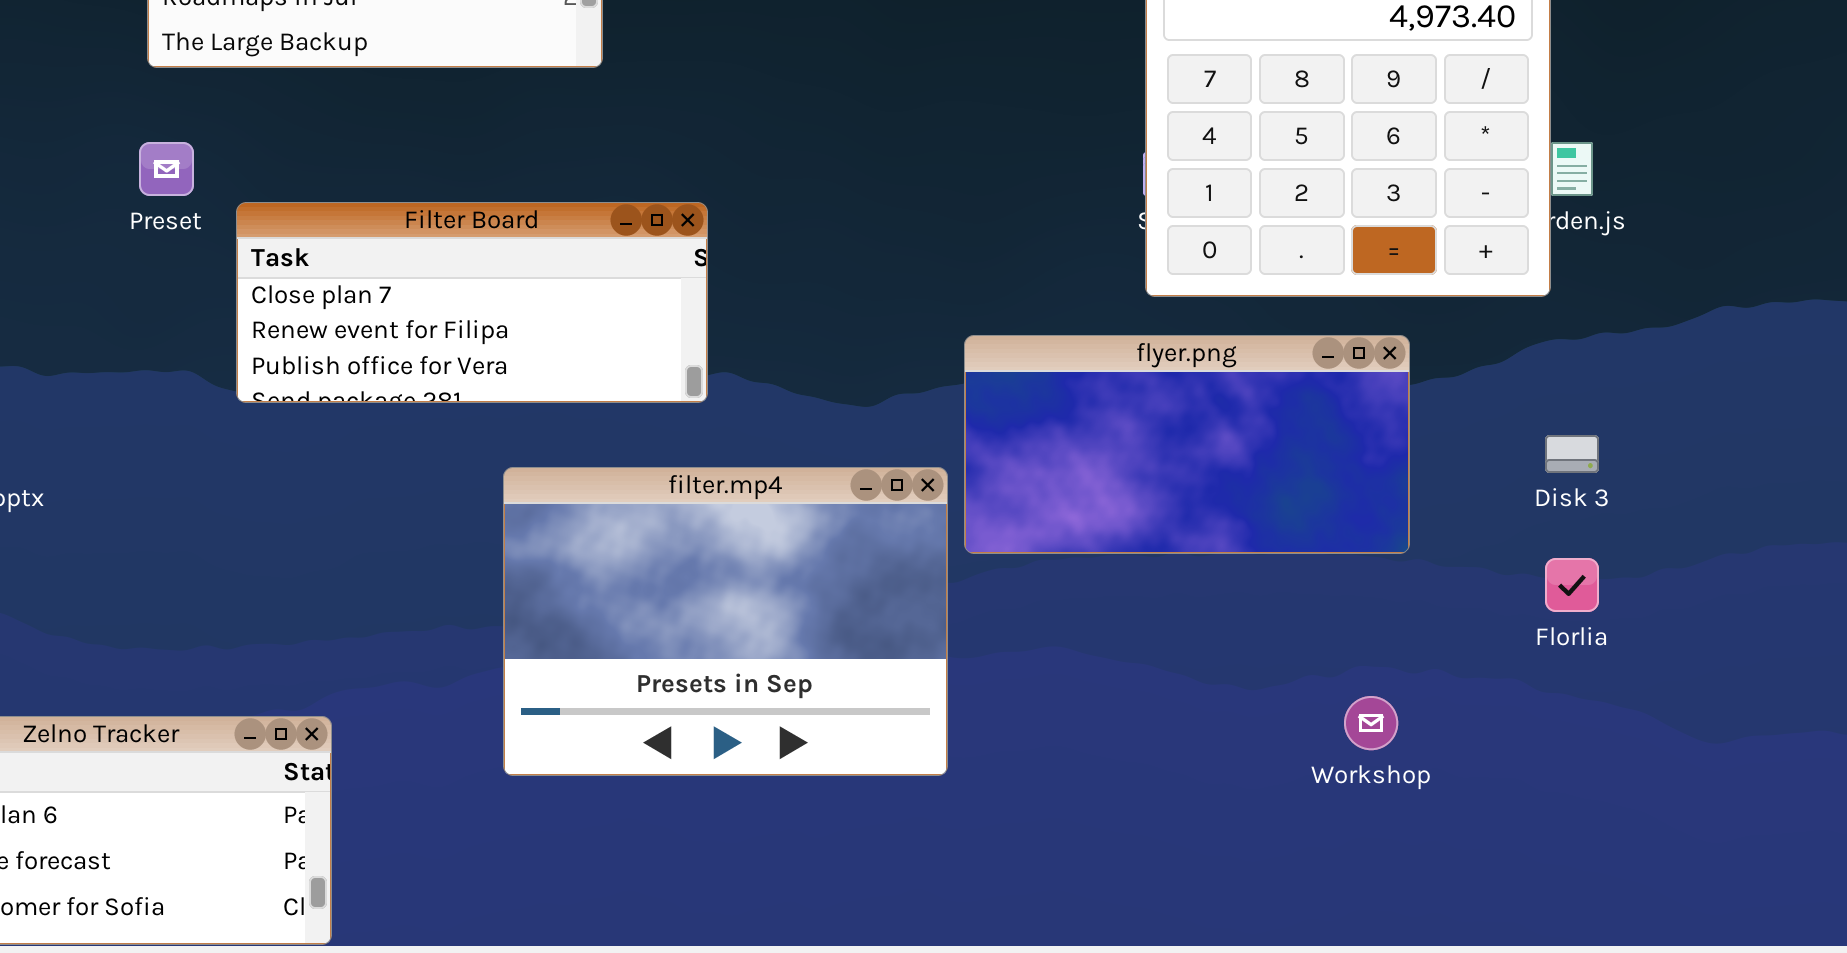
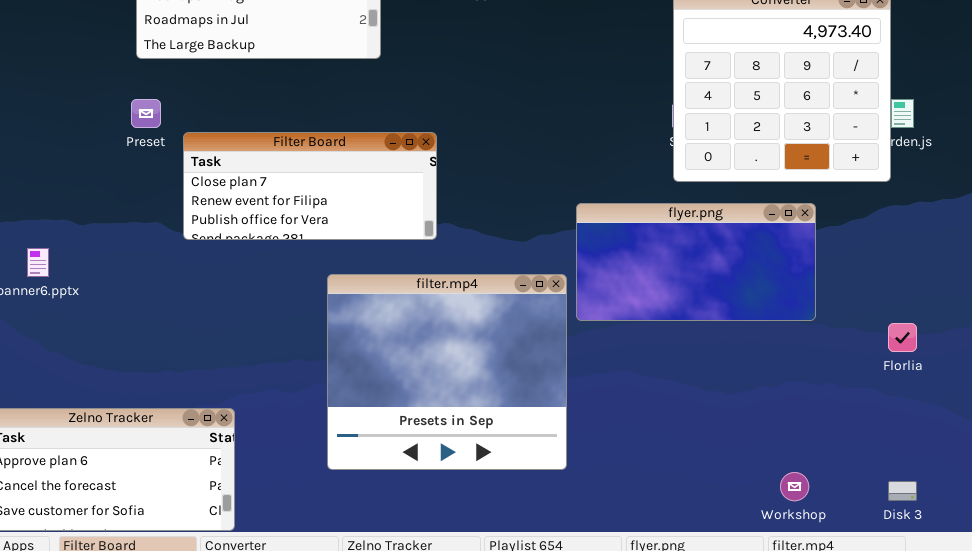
Disk 3: [1545,435,1599,473] -> [888,481,917,501], moved
filter.mp4: [503,467,948,776] -> [327,274,567,470], resized
Workshop: [1344,696,1398,750] -> [780,472,809,501], moved

